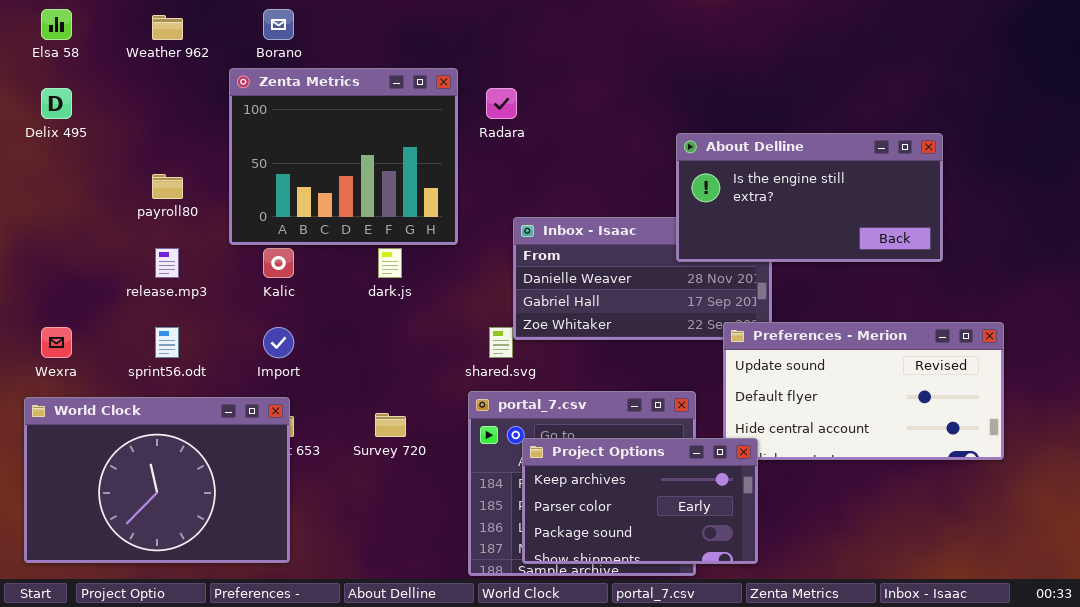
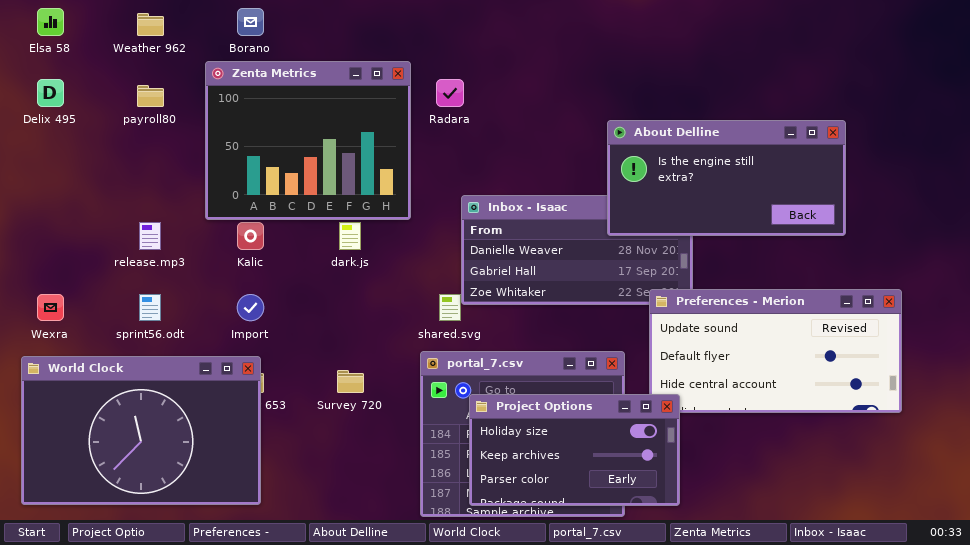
payroll80: [152,174,183,199] -> [137,85,164,107], moved
Project Options: [522,438,758,564] -> [469,394,680,506], scrolled up 1 row

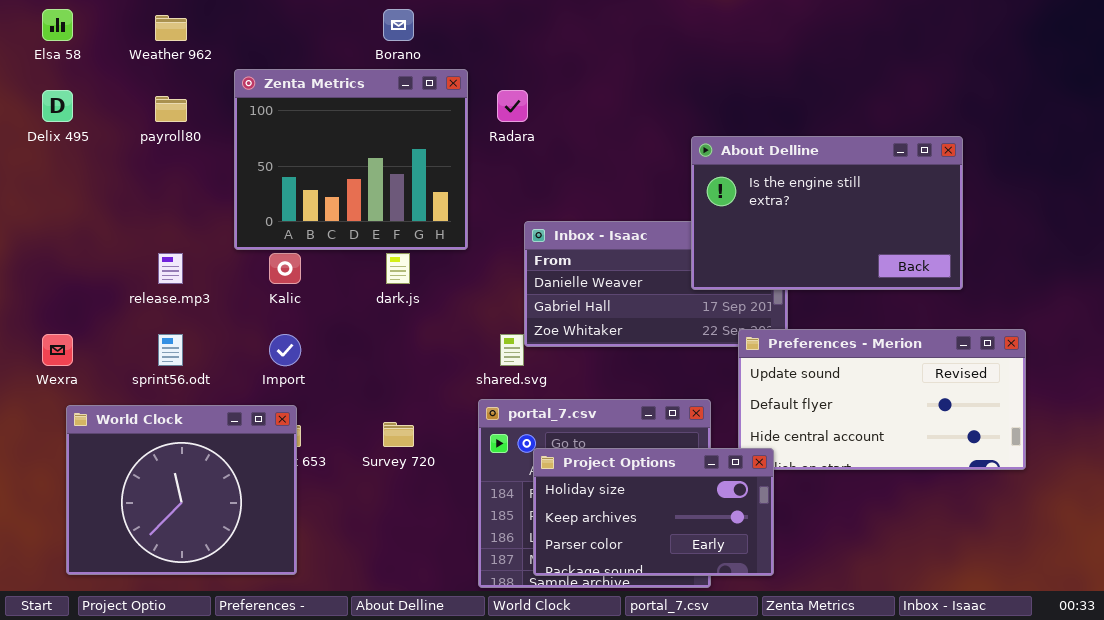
Borano: [237,8,264,36] -> [383,9,414,41], moved
About Delline: [607,120,846,236] -> [691,136,963,290], resized
World Clock: [21,356,261,505] -> [66,405,297,575], resized

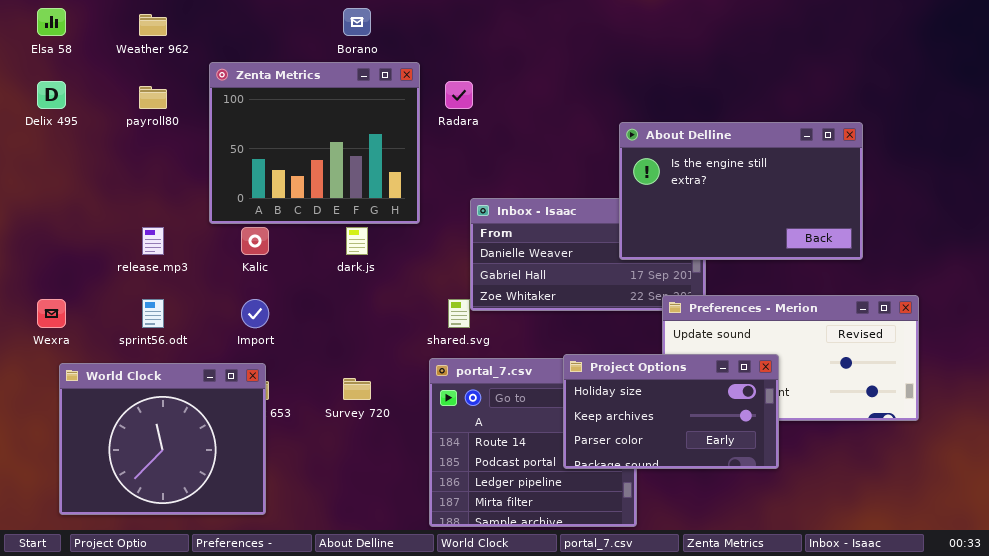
Project Options: [533,448,774,576] -> [563,354,779,469], moved

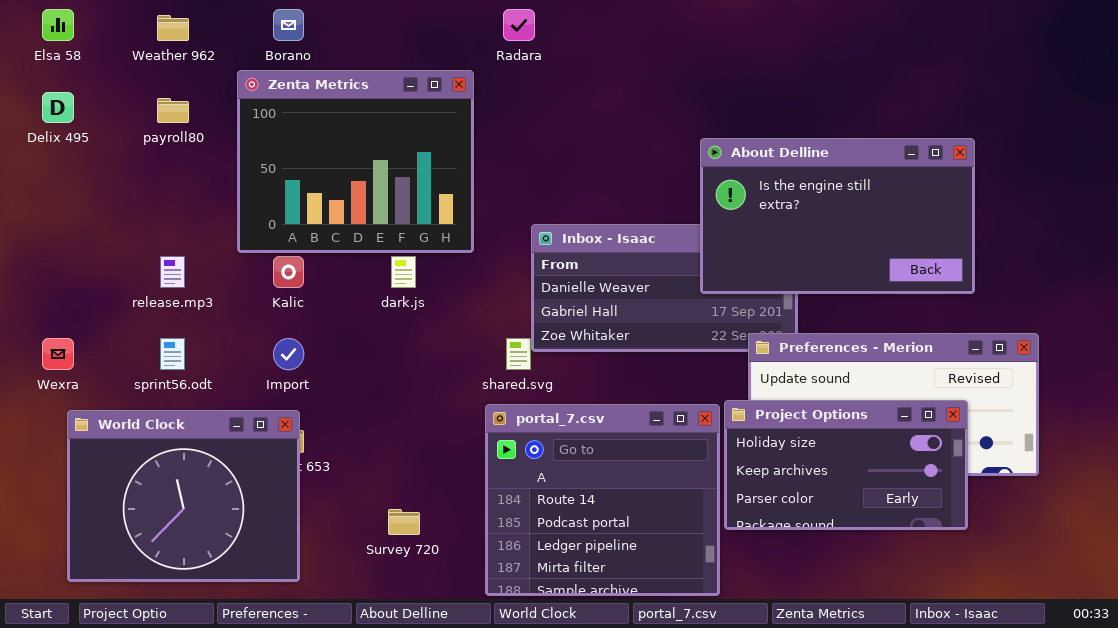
Borano: [343,8,371,36] -> [273,9,304,41], moved
Radara: [445,81,473,109] -> [503,9,535,41], moved
Project Options: [563,354,779,469] -> [724,400,968,530], moved
Survey 720: [343,378,371,400] -> [388,509,420,535], moved

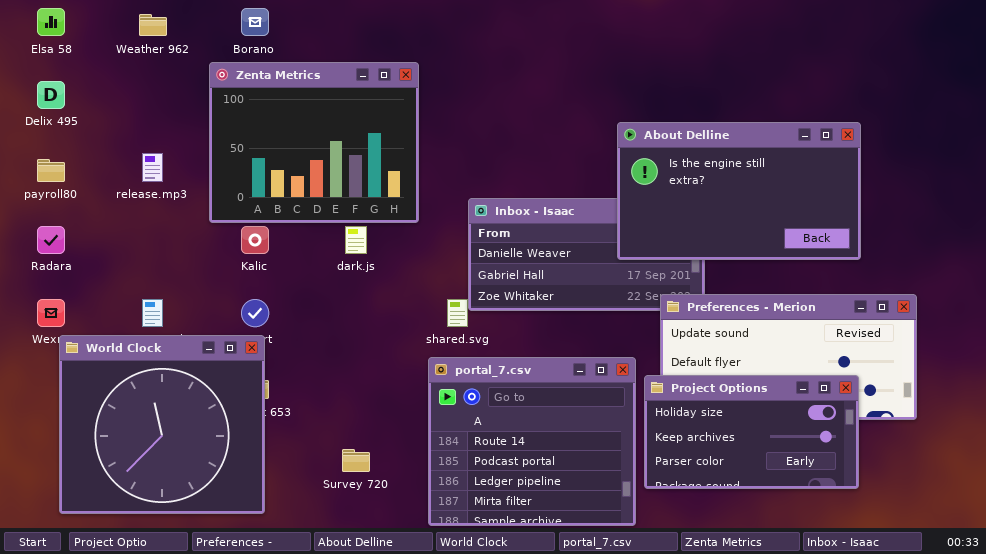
Radara: [503,9,535,41] -> [37,226,65,254], moved
payroll80: [157,98,189,123] -> [37,159,65,182], moved
release.mp3: [160,256,185,288] -> [142,153,163,182], moved
Project Options: [724,400,968,530] -> [644,375,859,489], moved
World Clock: [67,410,300,582] -> [59,335,265,514], resized

